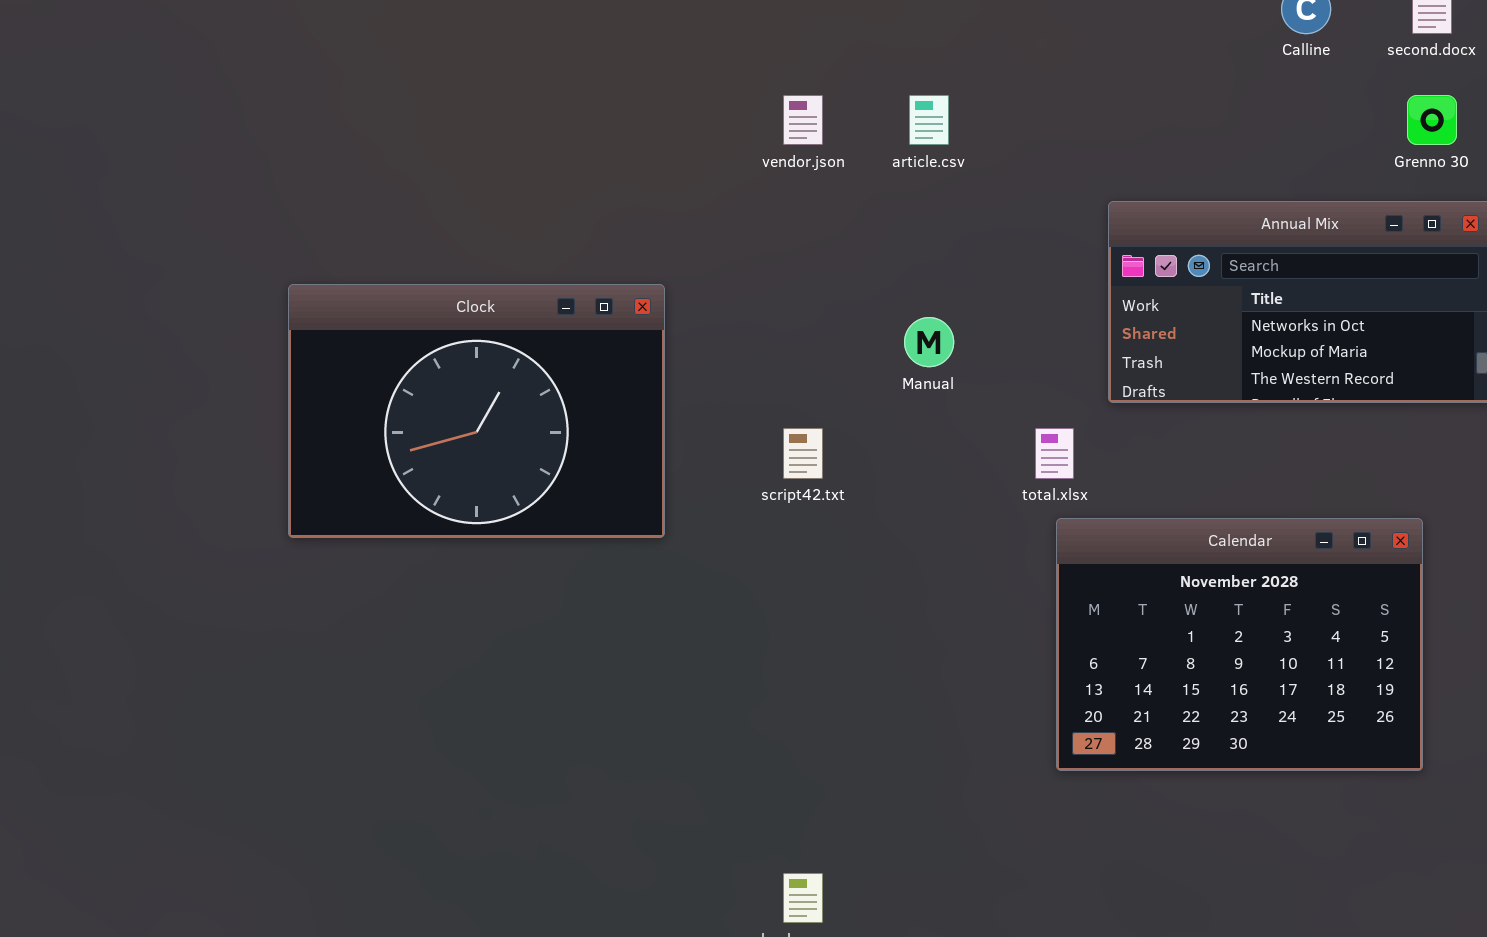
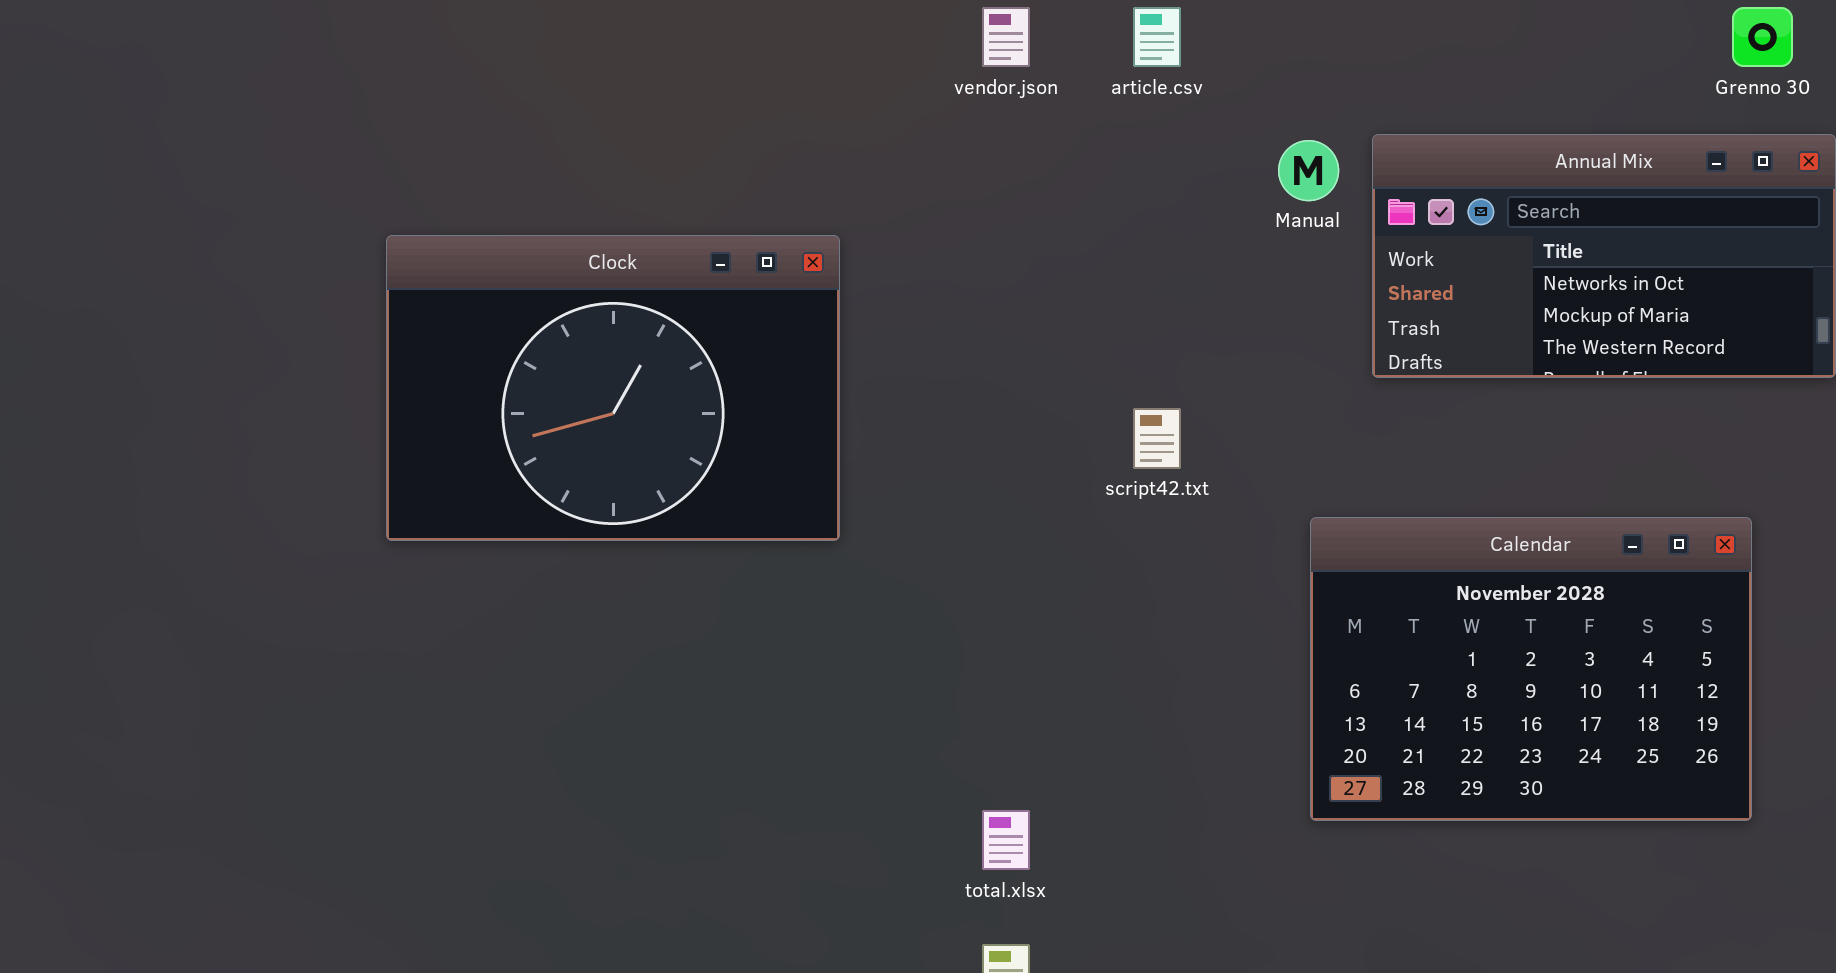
Manual: [904,317,954,367] -> [1278,140,1339,201], moved
script42.txt: [783,428,823,479] -> [1133,408,1181,469], moved
total.xlsx: [1035,428,1074,479] -> [982,810,1030,870], moved

